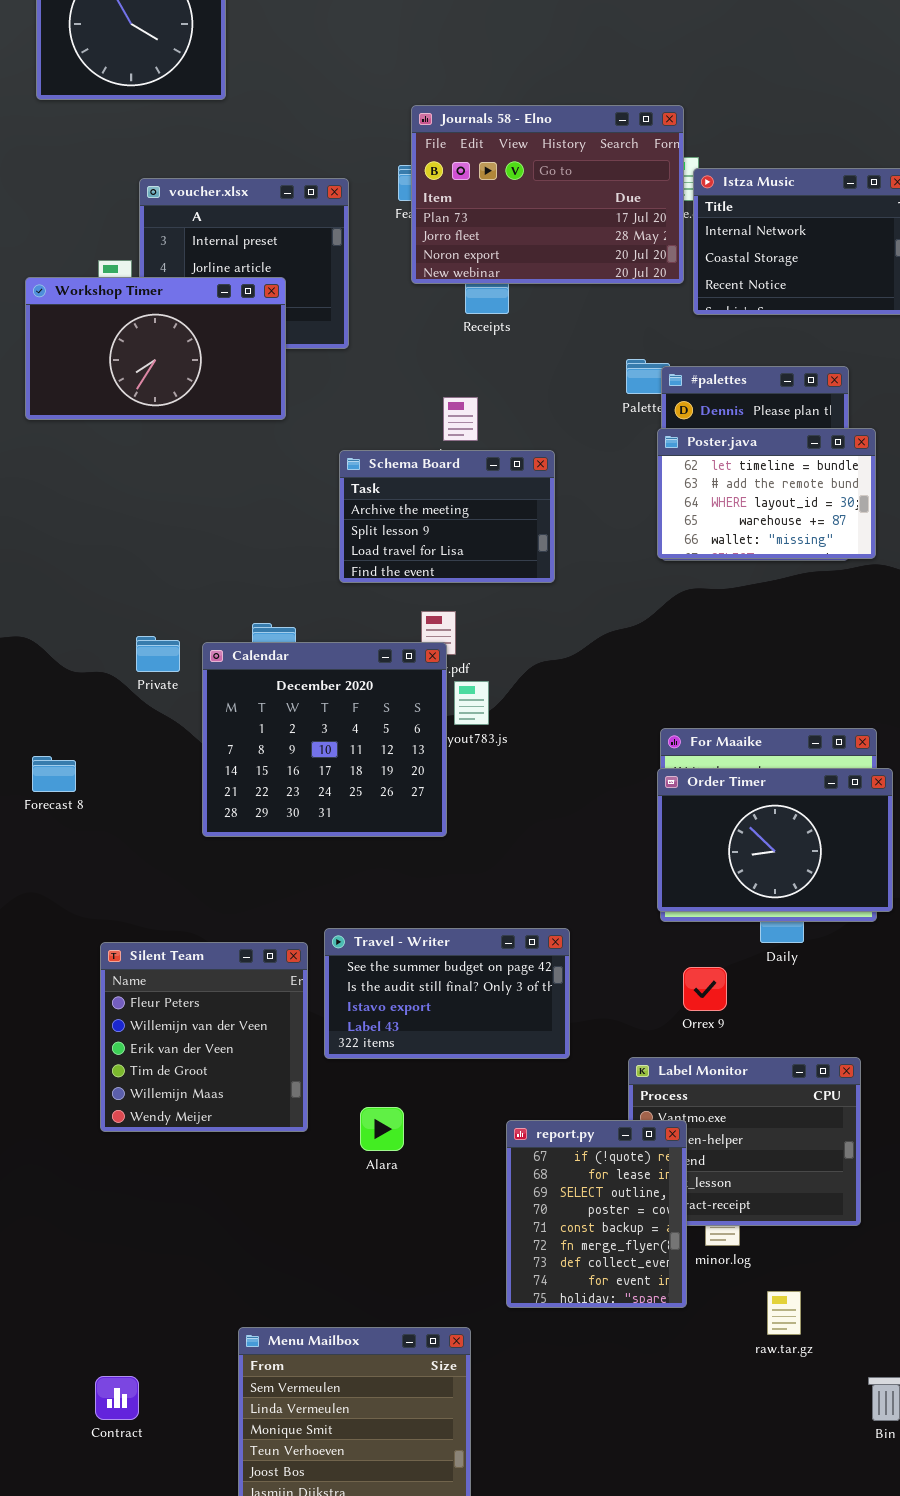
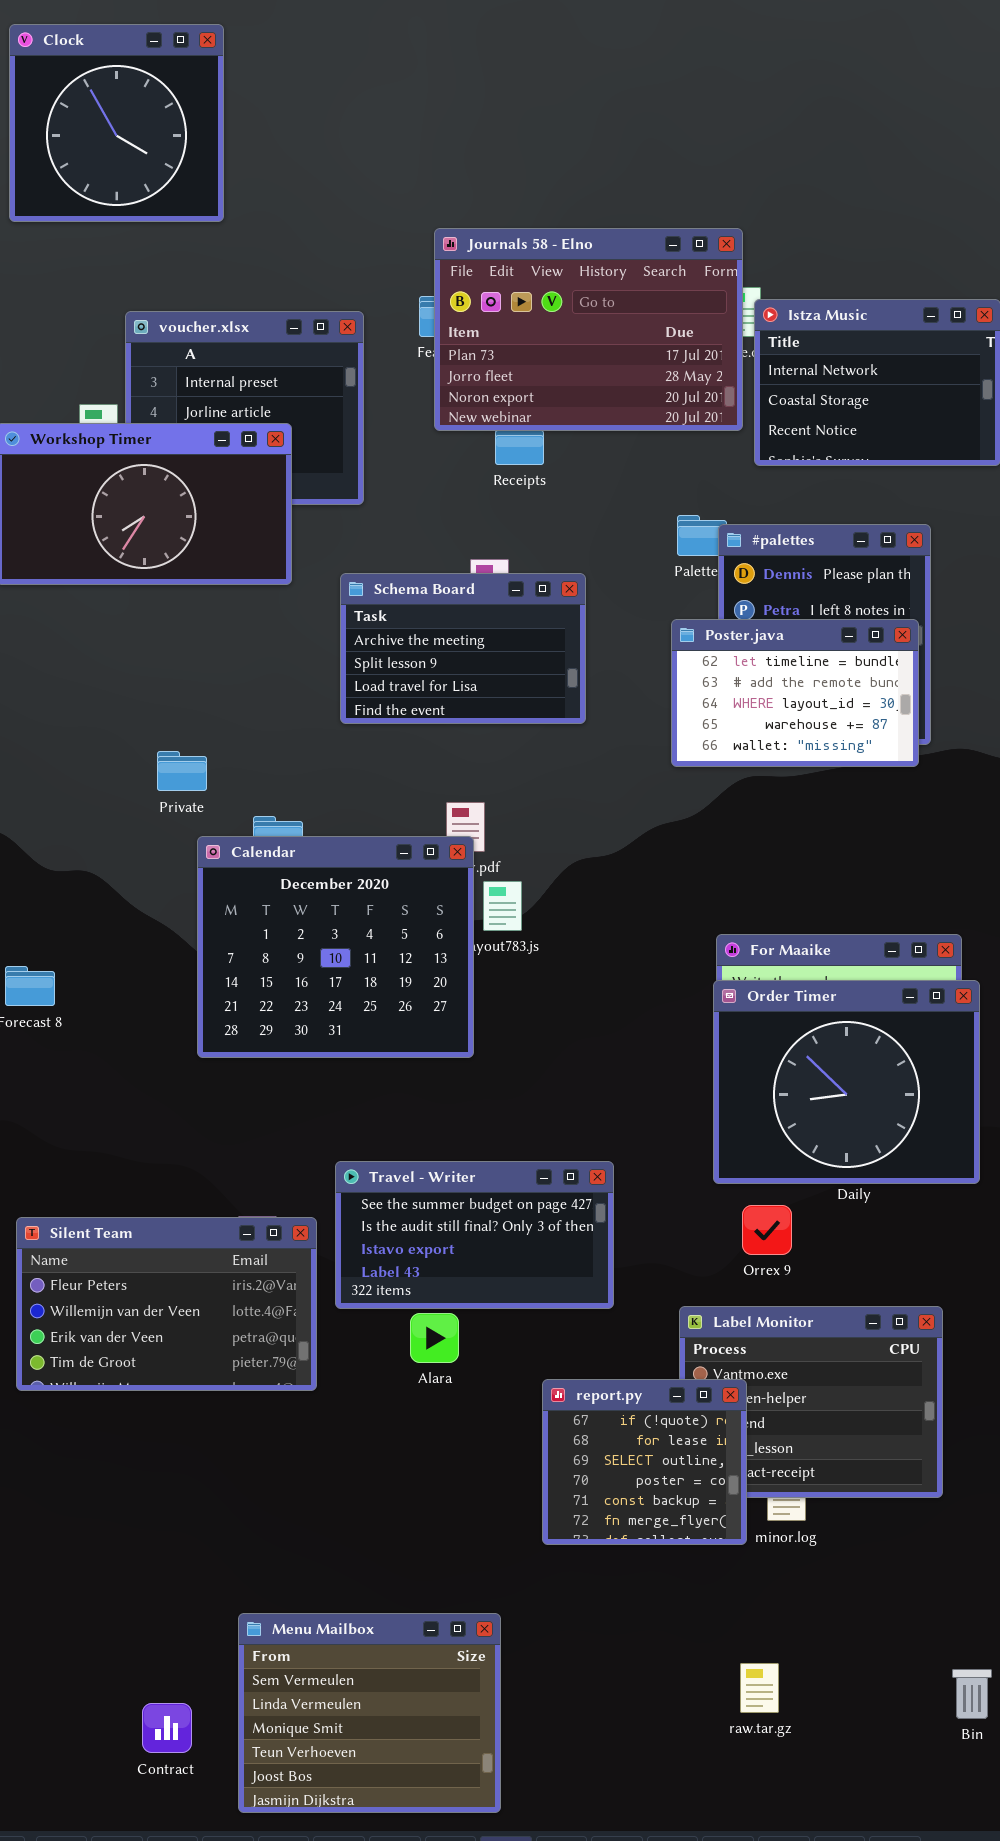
Poster.java: [657,428,876,559] -> [671,619,919,767], moved
Schema Board: [339,450,555,583] -> [340,573,586,724], moved
Private: [136,636,180,672] -> [157,751,207,791], moved
Order Timer: [657,768,893,912] -> [713,980,980,1184], resized
Silent Team: [100,942,308,1132] -> [16,1217,317,1391], resized
Alara: [360,1107,404,1151] -> [410,1313,459,1363], moved
report.py: [506,1120,687,1308] -> [542,1379,747,1545], resized
raw.tar.gz: [767,1291,801,1335] -> [740,1663,779,1713], moved
Contract: [95,1376,139,1420] -> [142,1703,192,1753], moved

